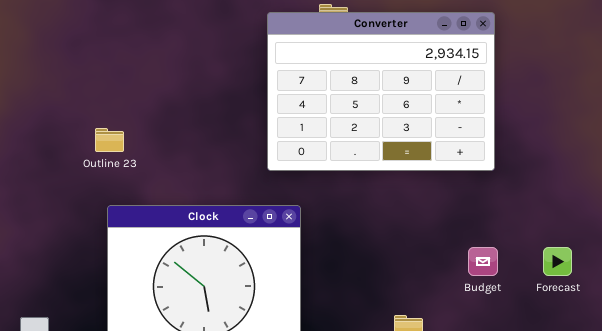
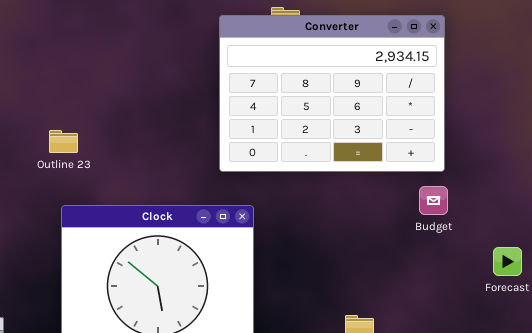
Budget: [468,247,498,276] -> [419,186,448,215], moved

